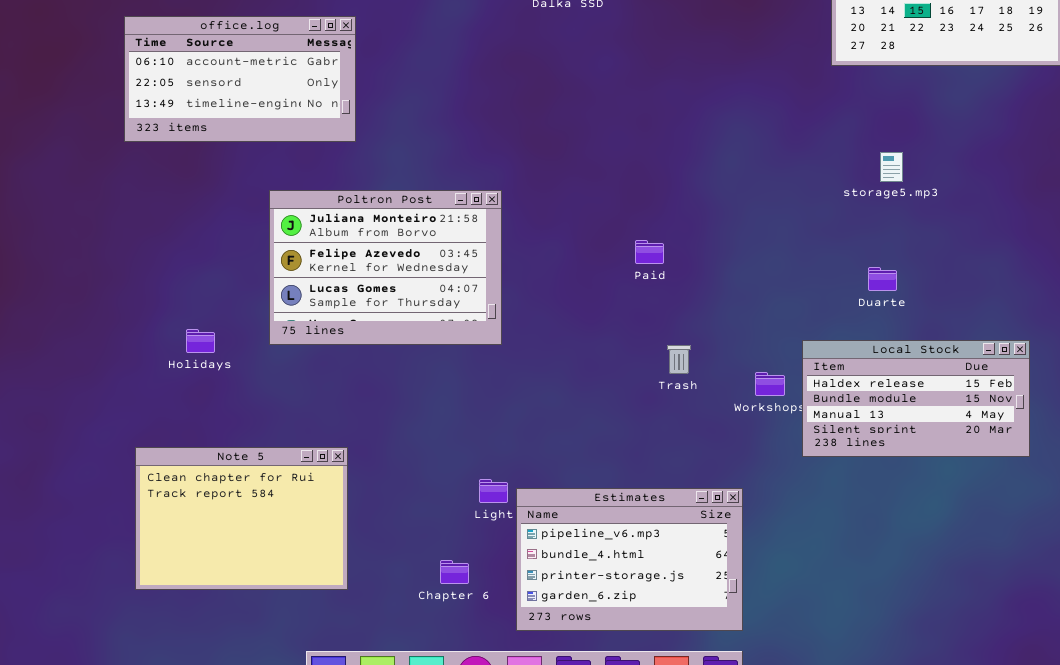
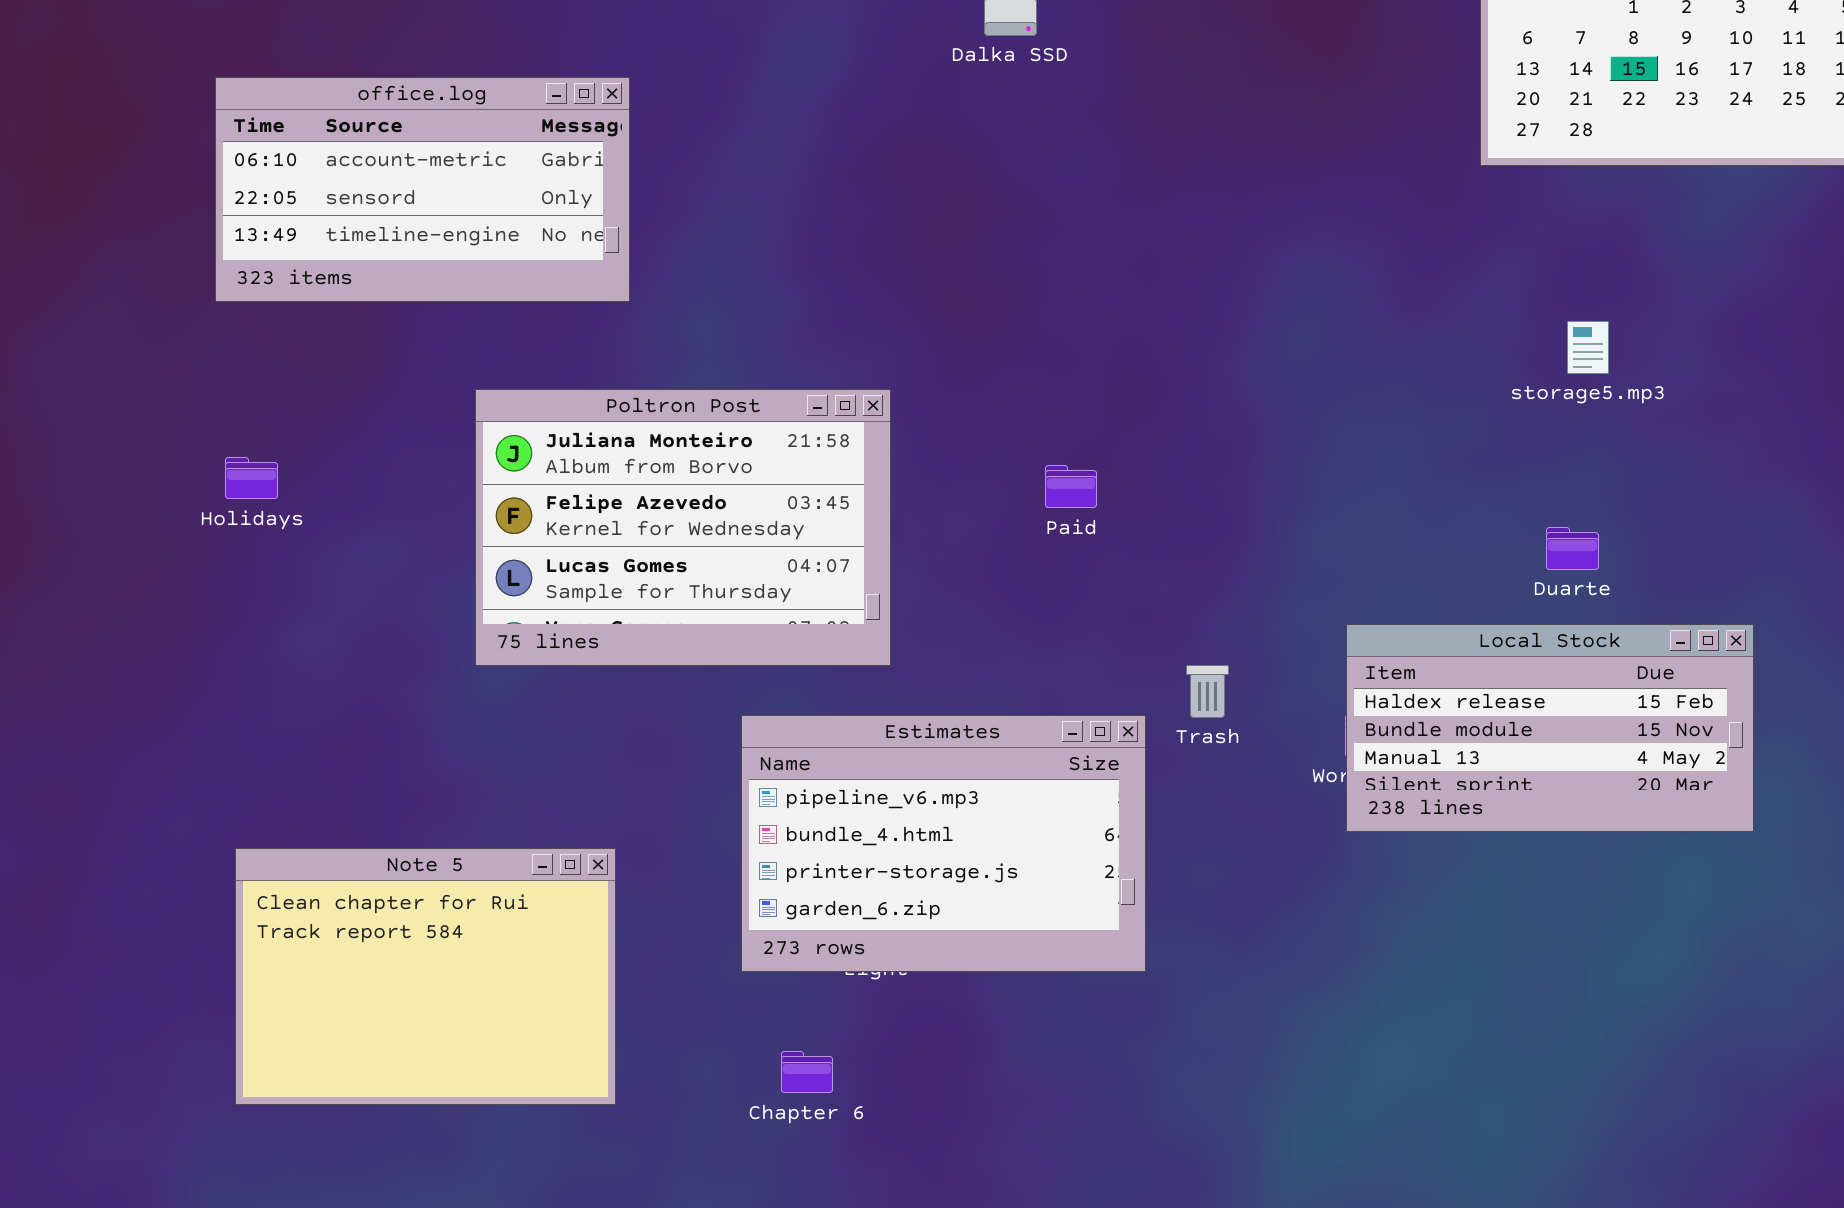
Paid: [635,240,664,264] -> [1045,465,1097,508], moved
Holidays: [186,329,215,353] -> [225,457,278,499], moved
Local Stock: [802,340,1030,457] -> [1346,624,1754,832], moved
Estimates: [516,488,743,631] -> [741,715,1146,972], moved

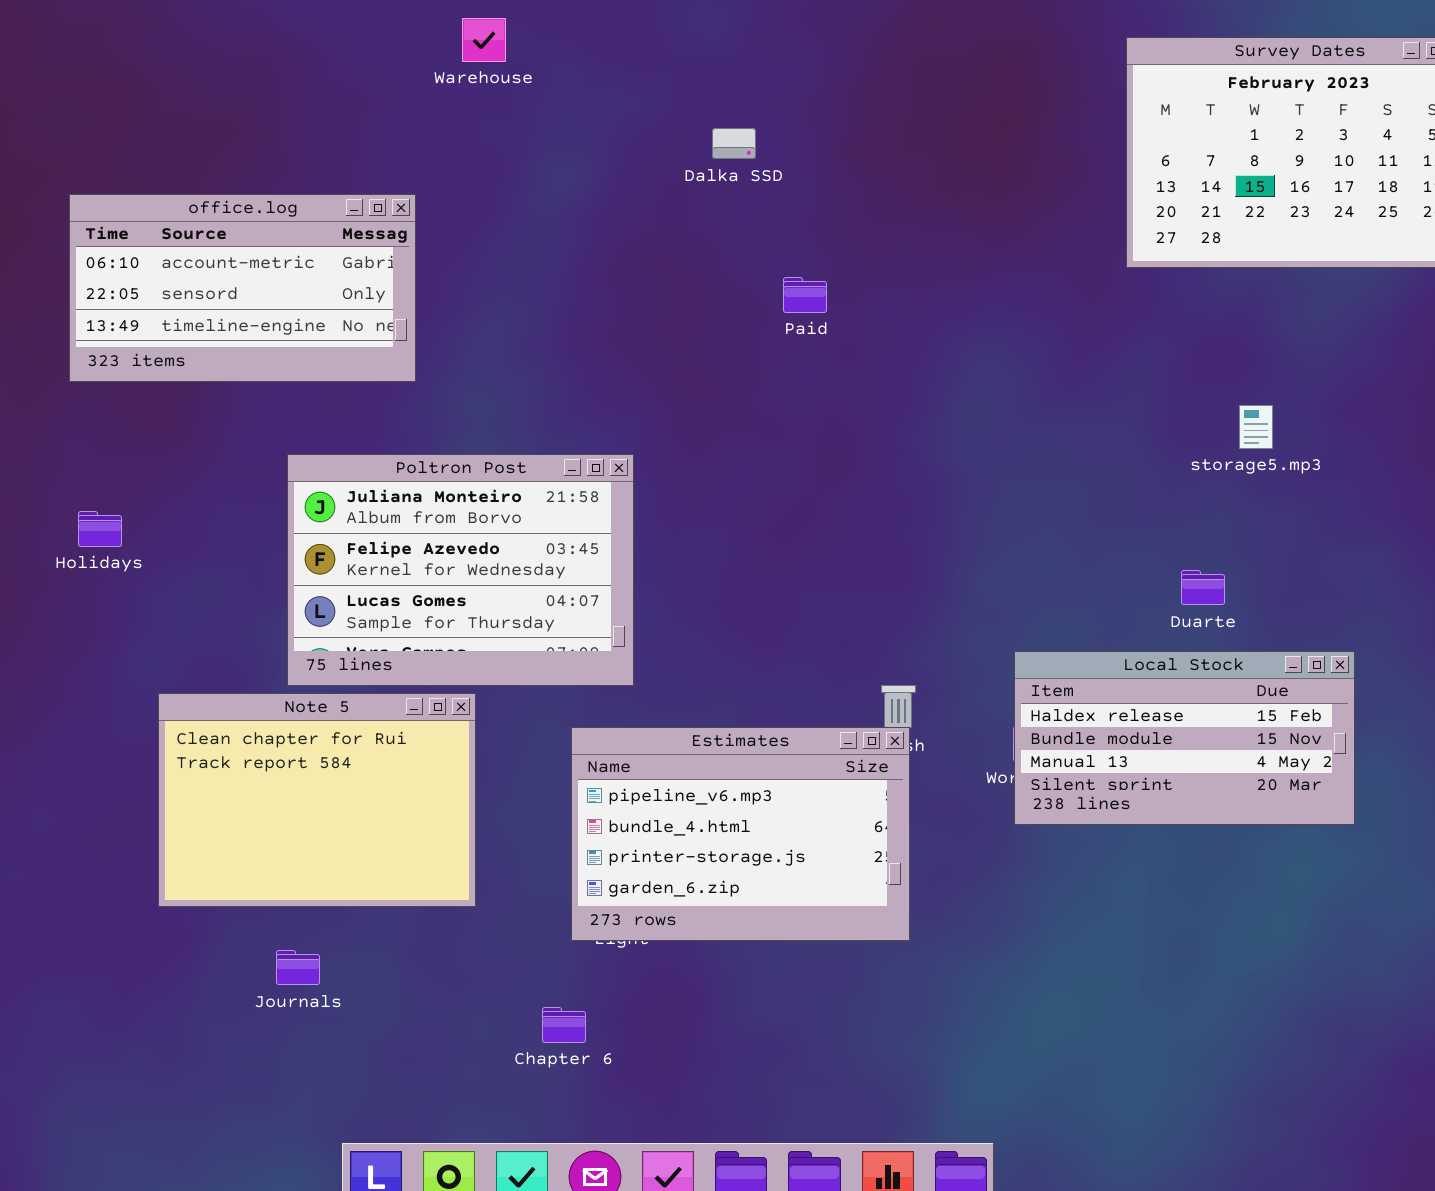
storage5.mp3: [1567,321,1609,374] -> [1239,405,1273,449], moved
Paid: [1045,465,1097,508] -> [783,277,827,313], moved
Estimates: [741,715,1146,972] -> [571,727,910,941], moved
Note 5: [235,848,616,1105] -> [158,693,476,907], moved

